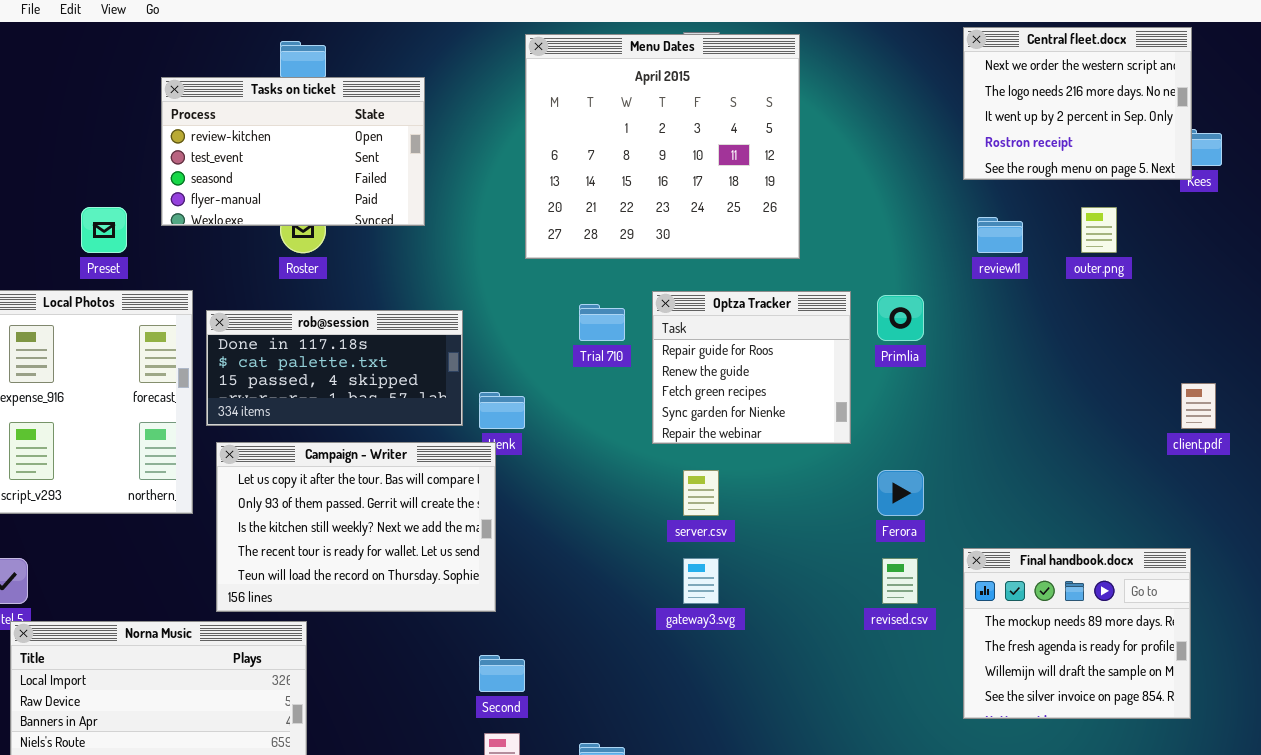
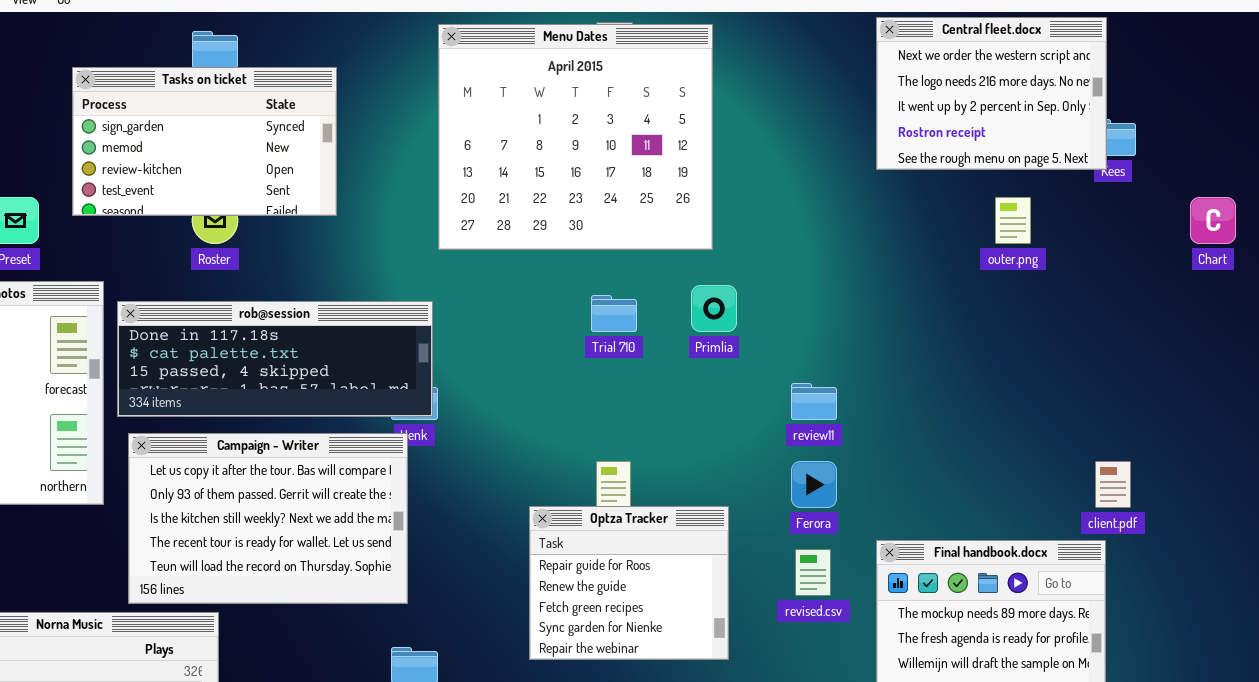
Tasks on ticket: [161,77,425,226] -> [72,67,337,216], scrolled up 2 rows
review11: [977,217,1023,253] -> [791,383,837,420], moved
Optza Tracker: [652,291,851,444] -> [529,506,729,660], moved
Primlia: [877,295,924,341] -> [691,285,737,332], moved
Trial 710: [579,304,625,341] -> [591,295,637,332], moved
rob@session: [206,310,463,426] -> [117,301,433,417], resized
client.pdf: [1181,383,1216,429] -> [1095,461,1131,508], moved

